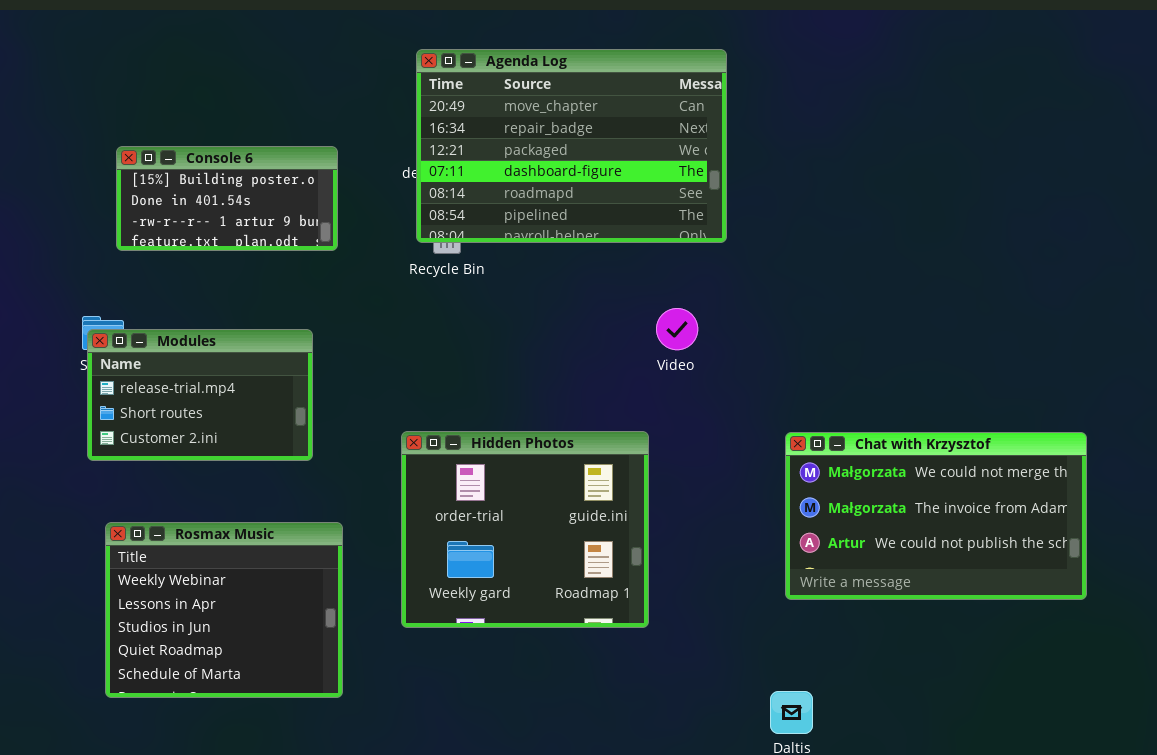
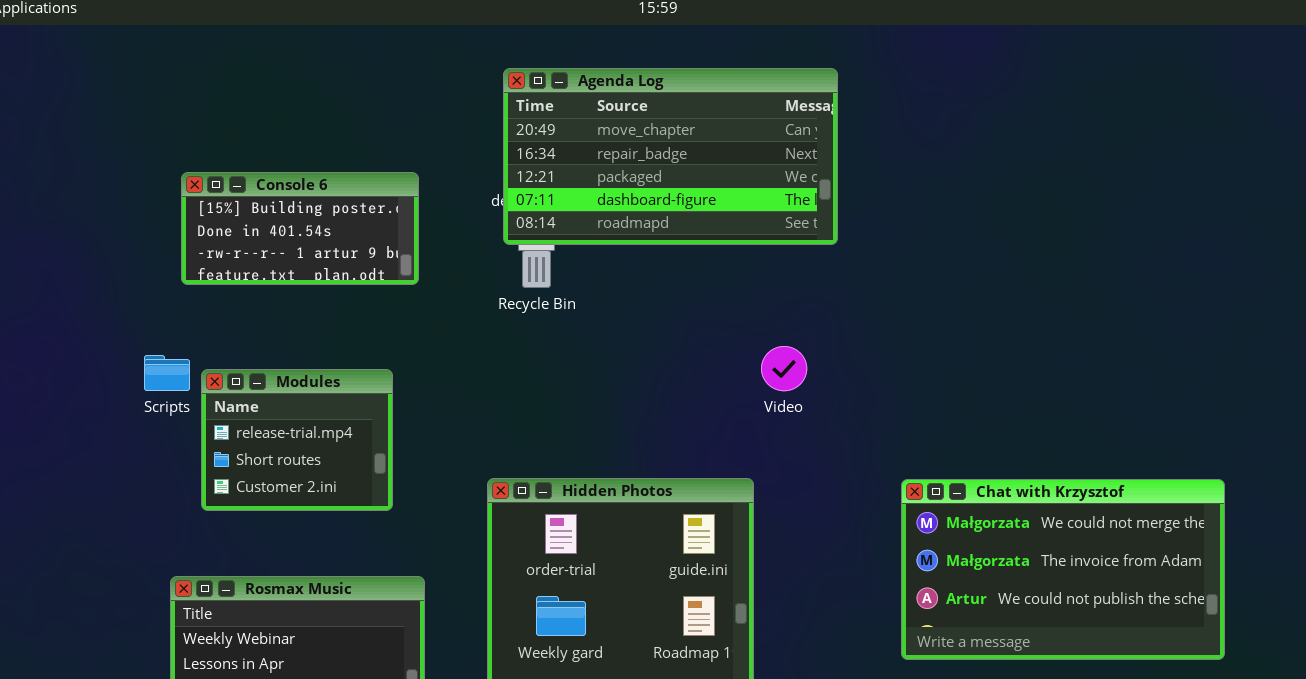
Agenda Log: [416,49,727,243] -> [503,68,838,245], resized
Modules: [87,329,313,461] -> [201,369,393,511], resized

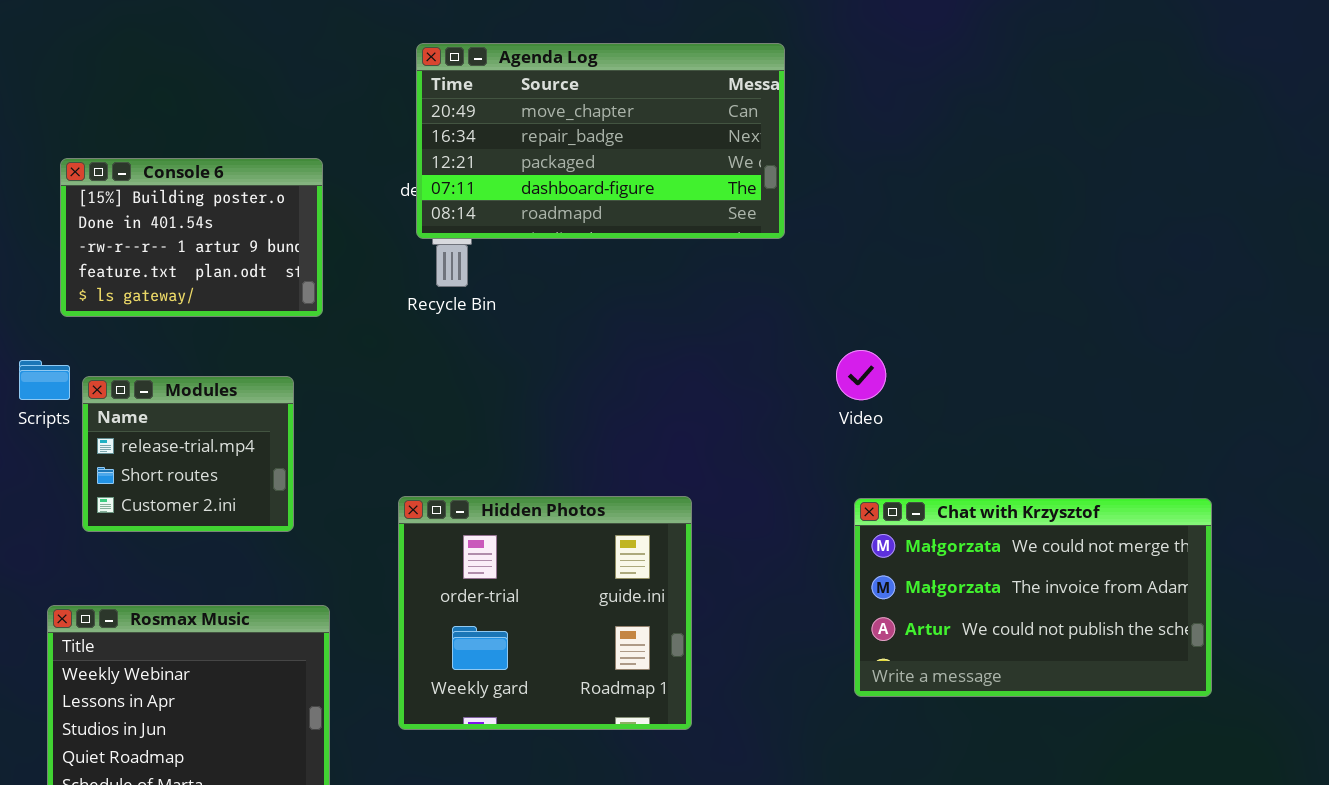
Console 6: [181,172,419,285] -> [60,158,323,317], resized
Video: [761,346,807,391] -> [836,350,886,400], moved

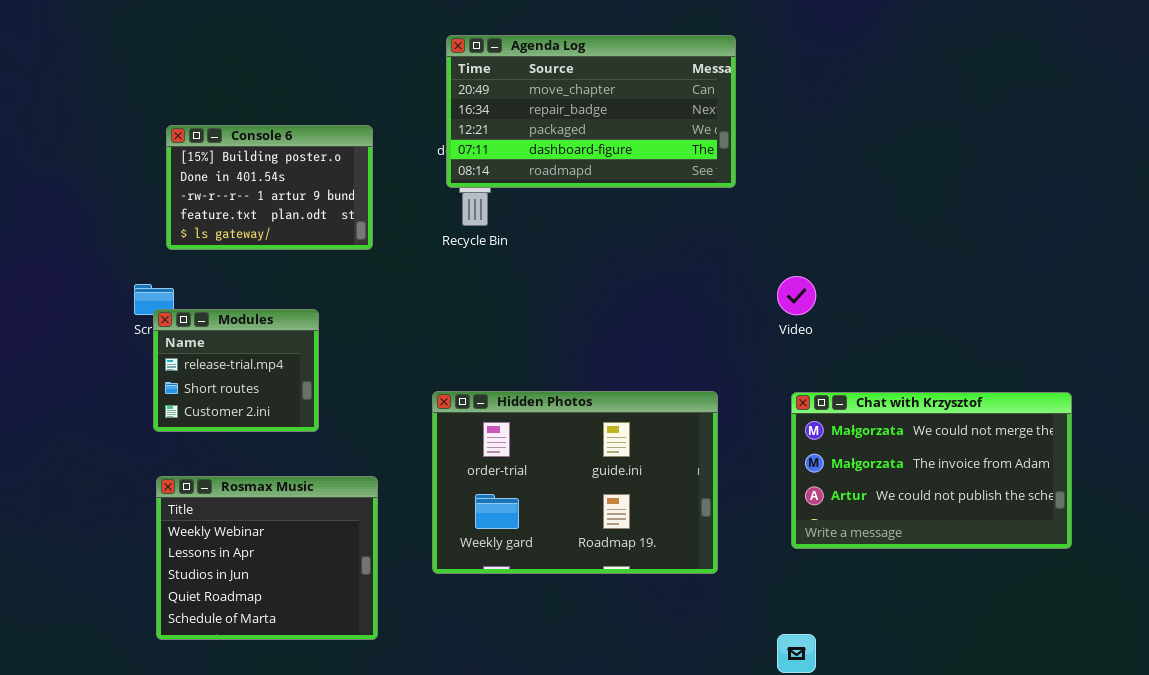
Modules: [82,376,294,532] -> [153,309,319,432], moved
Hidden Photos: [398,496,692,730] -> [432,391,718,574], resized

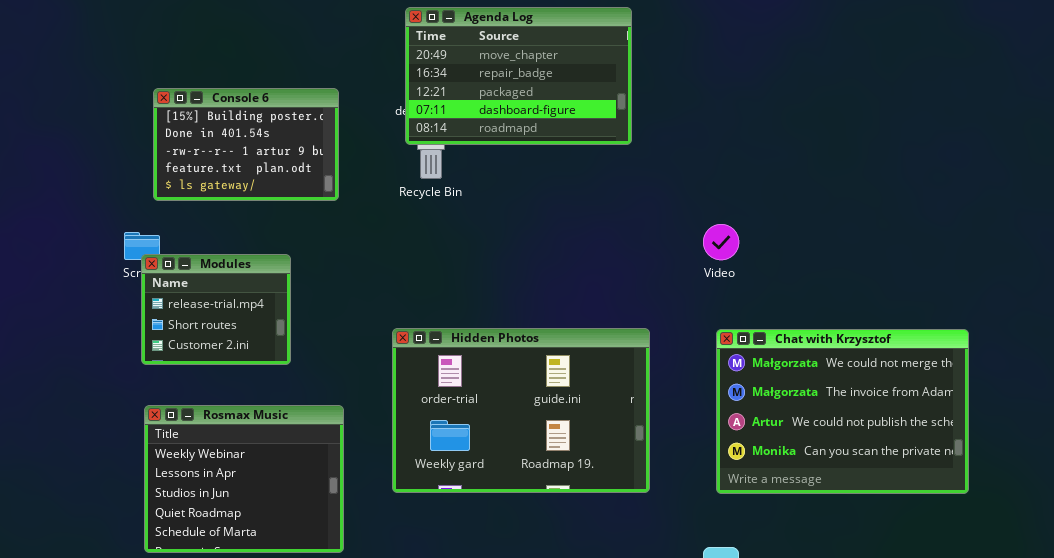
Agenda Log: [446,35,736,188] -> [405,7,632,145], resized
Chat with Krzysztof: [791,392,1072,549] -> [716,329,969,494], resized

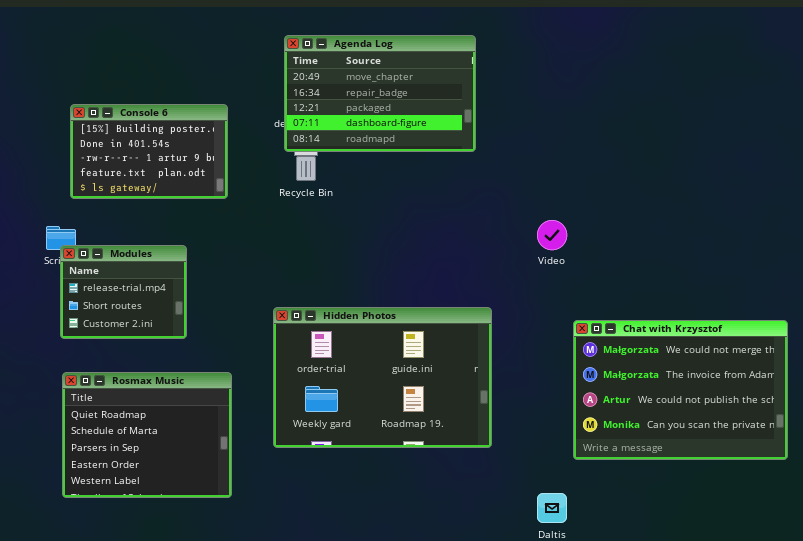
Chat with Krzysztof: [716,329,969,494] -> [573,320,788,460], moved
Rosmax Music: [144,405,344,553] -> [62,372,232,498], scrolled down 3 rows

